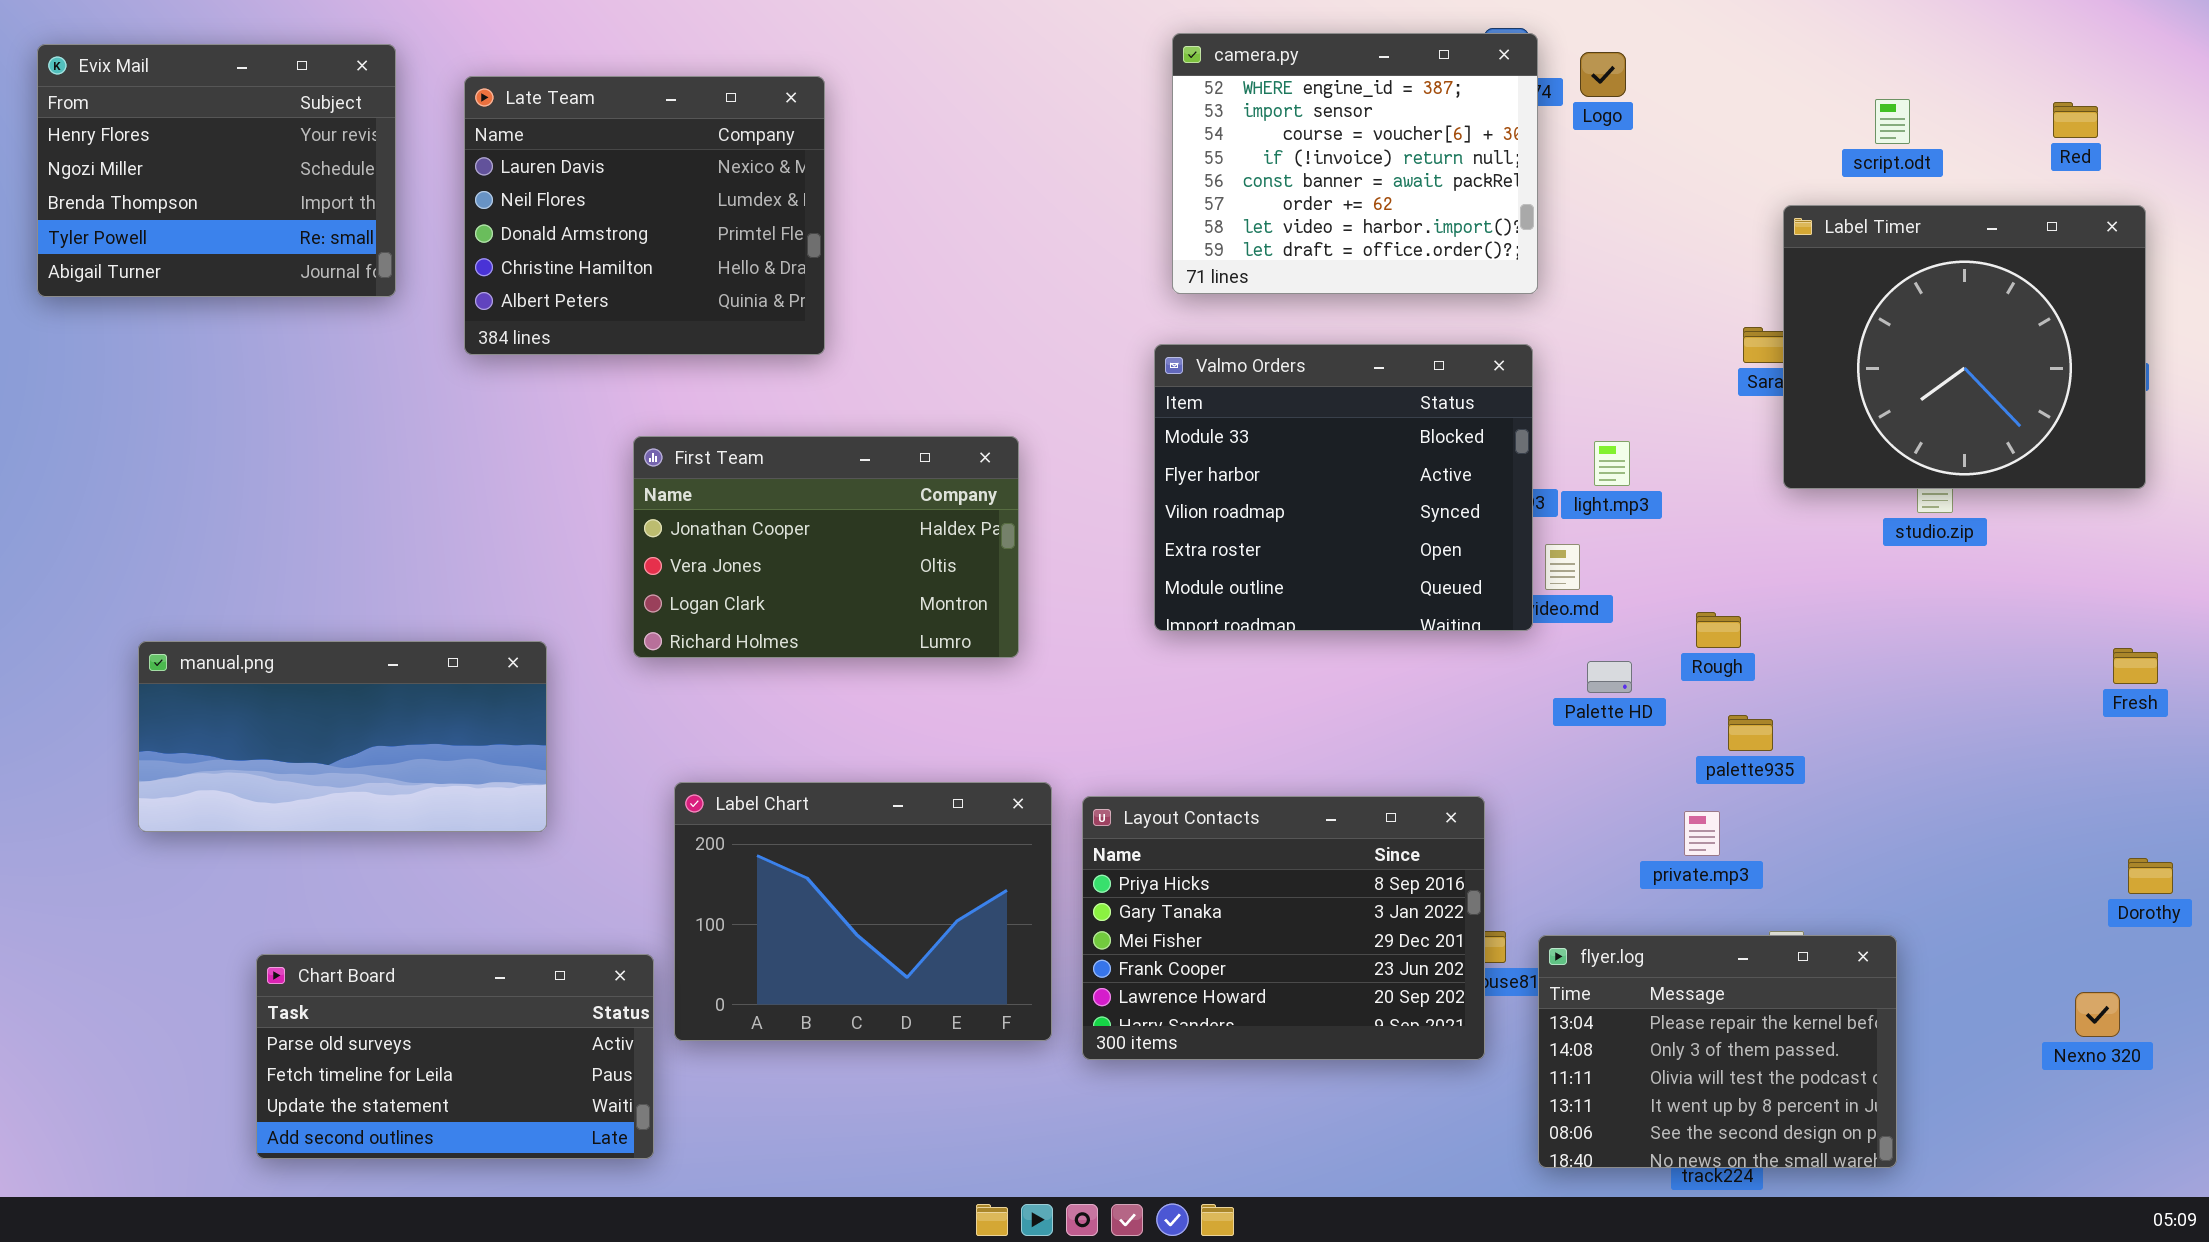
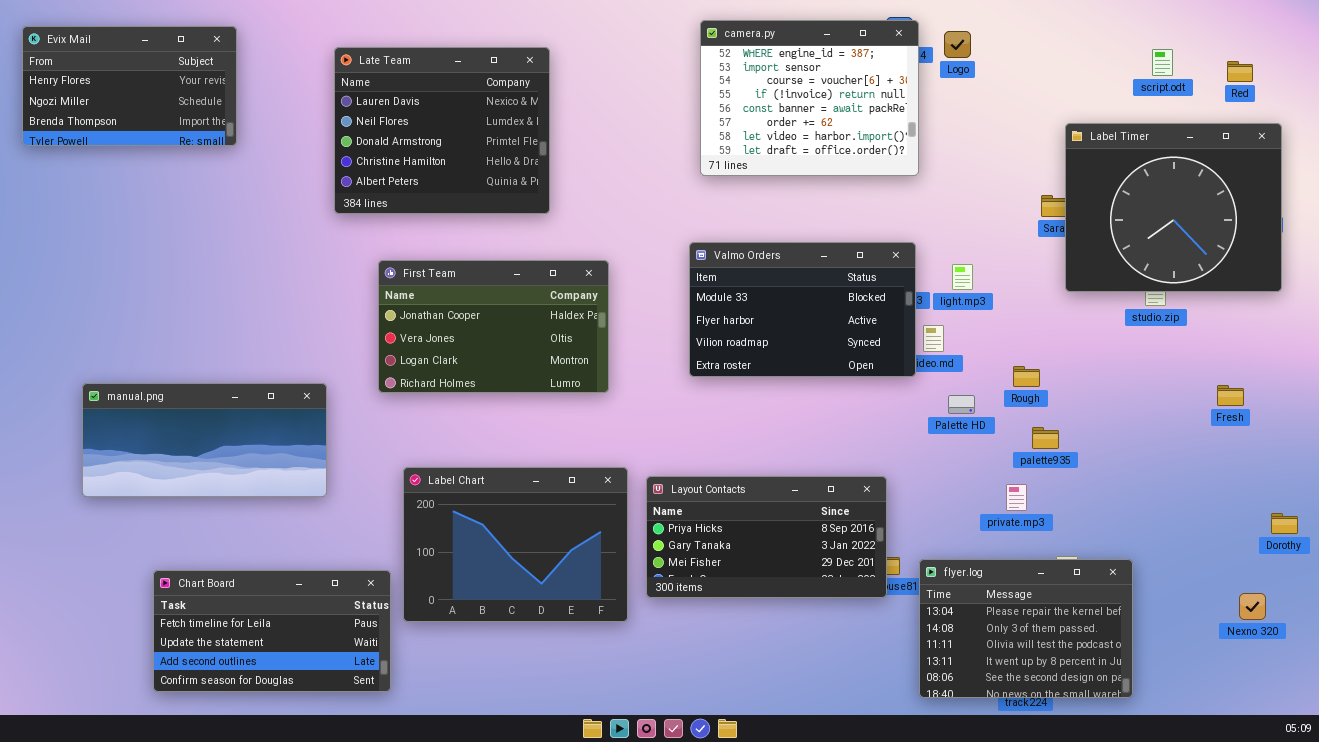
Evix Mail: [37,44,396,297] -> [22,26,237,146], resized
Late Team: [464,76,825,355] -> [334,47,550,214], moved
script.odt: [1875,99,1910,144] -> [1152,49,1173,76], moved
Valmo Orders: [1154,344,1533,631] -> [689,242,916,377], resized
Fresh: [2113,648,2158,684] -> [1217,385,1244,406], moved
Layout Contacts: [1082,796,1485,1060] -> [646,476,887,598], resized
Chart Board: [256,954,654,1159] -> [153,570,391,692], scrolled down 1 row

